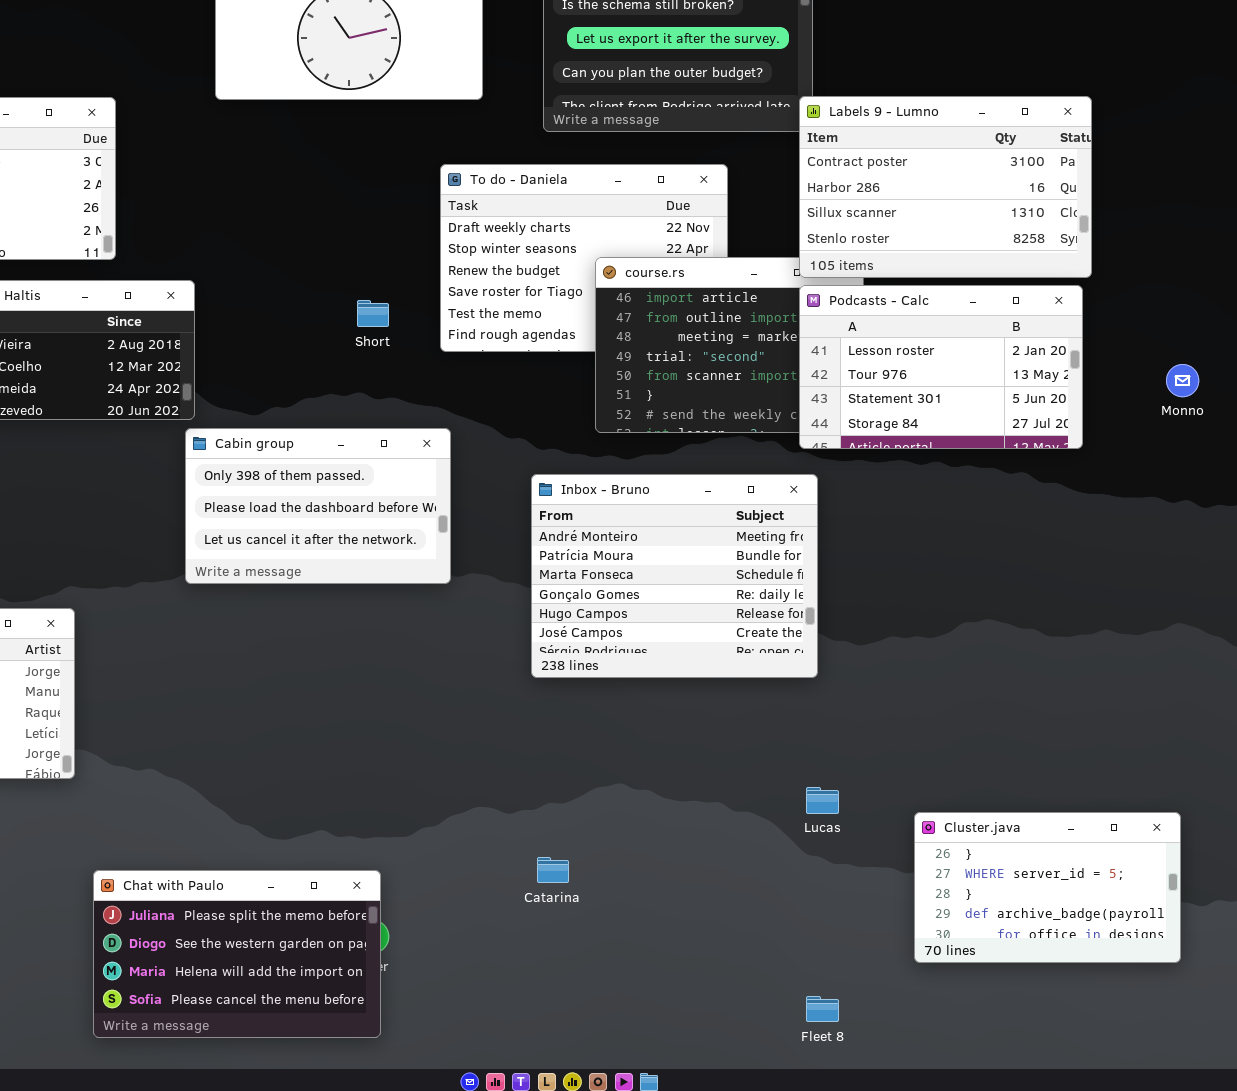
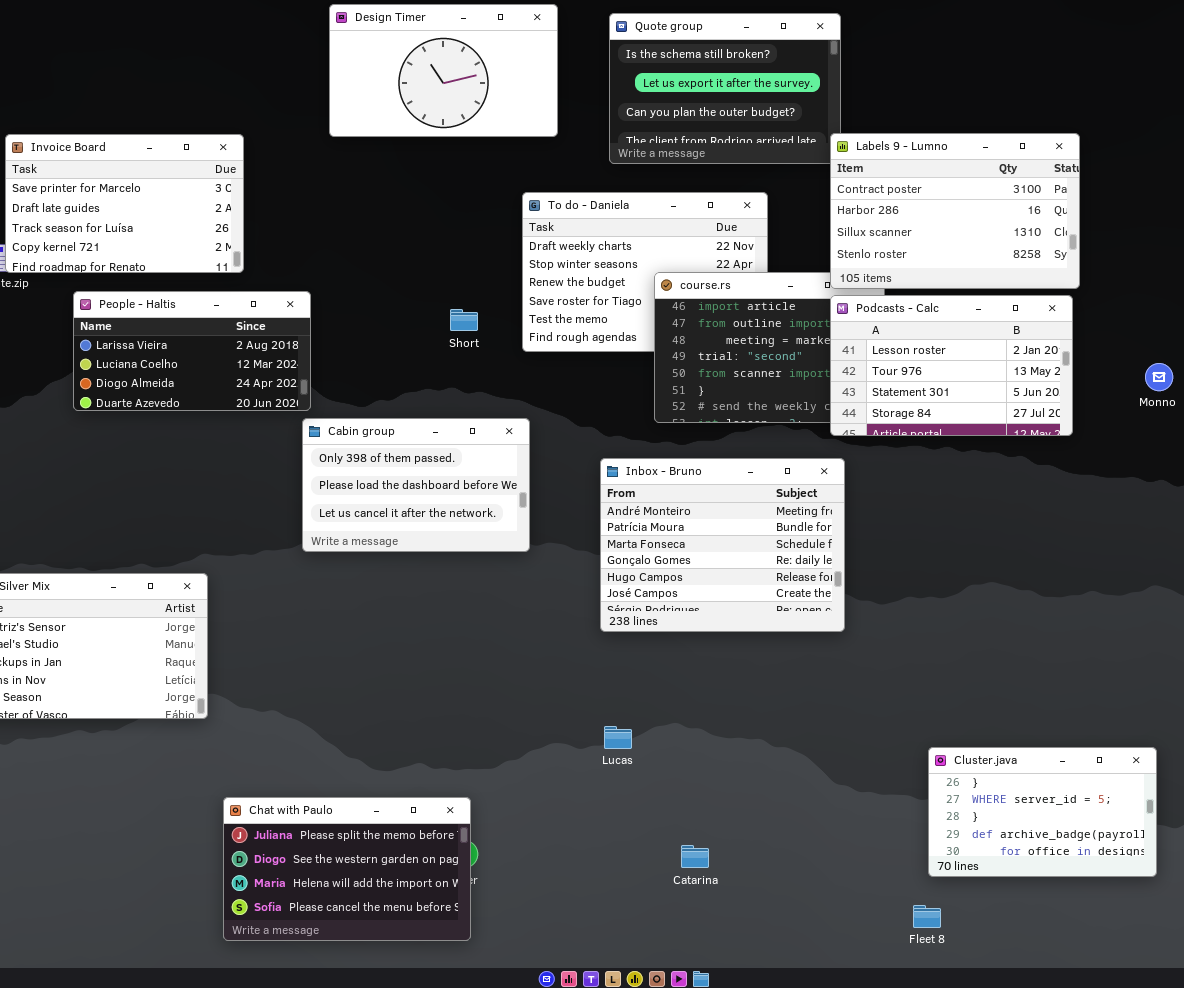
Lucas: [806,787,839,814] -> [604,726,632,749], moved
Catarina: [537,857,569,883] -> [681,845,709,868], moved
Fleet 8: [806,996,839,1022] -> [913,905,941,928], moved

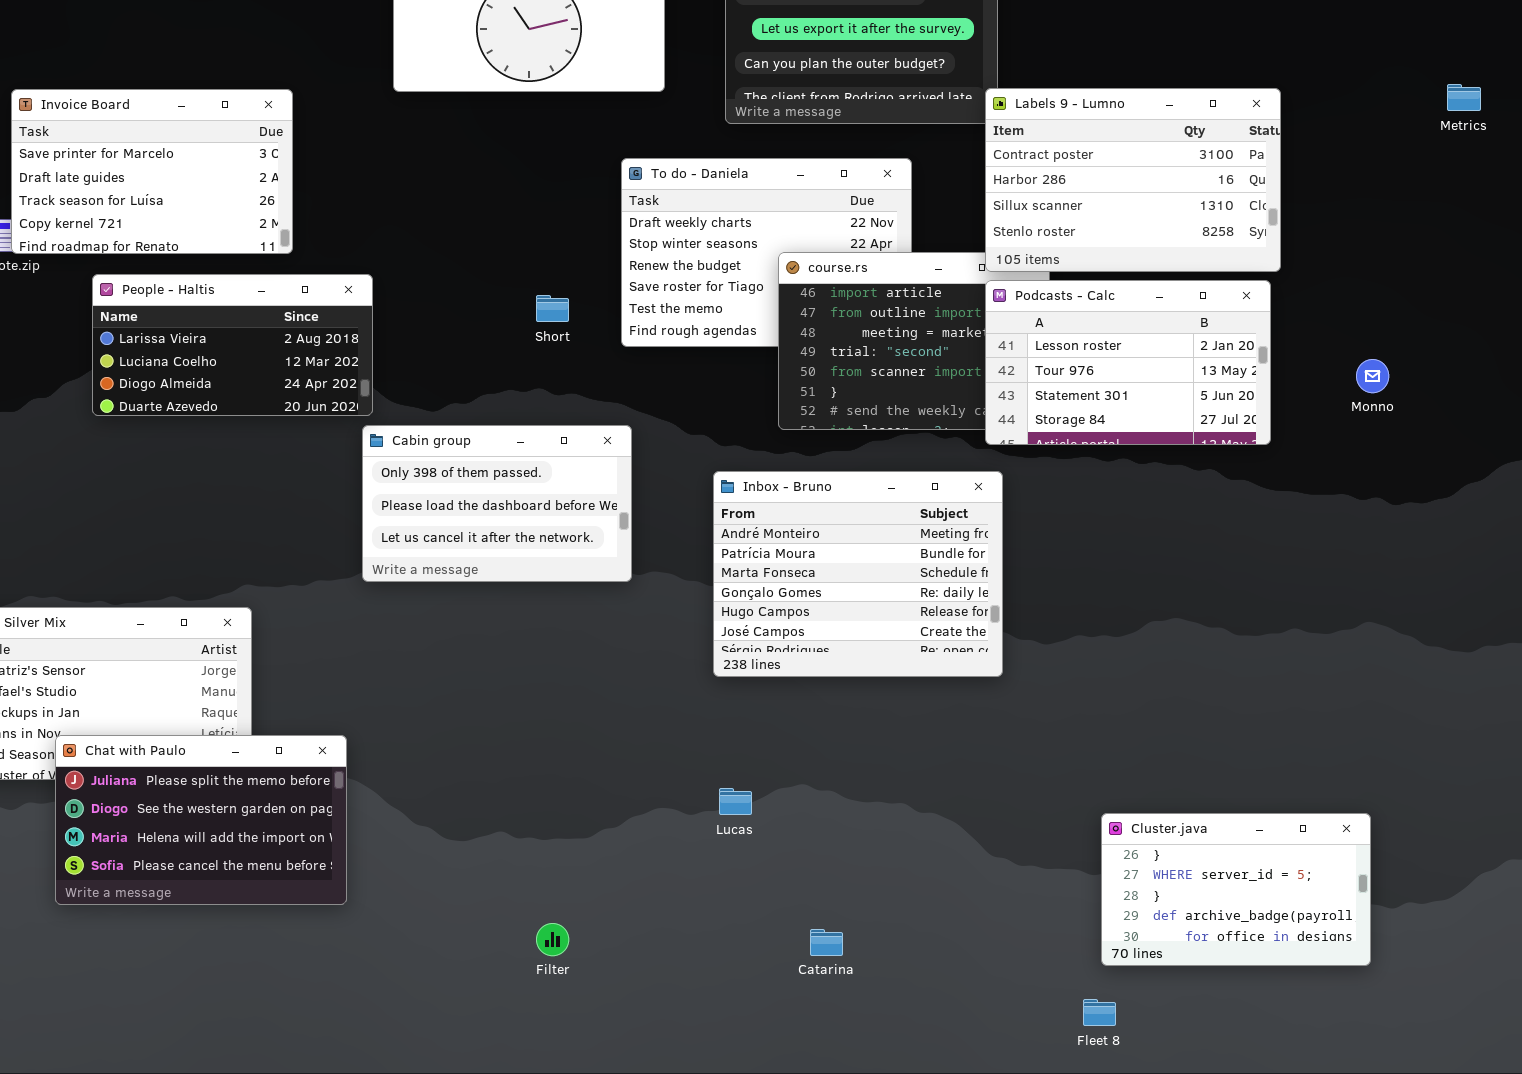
Chat with Paulo: [223,797,471,941] -> [55,735,347,905], moved

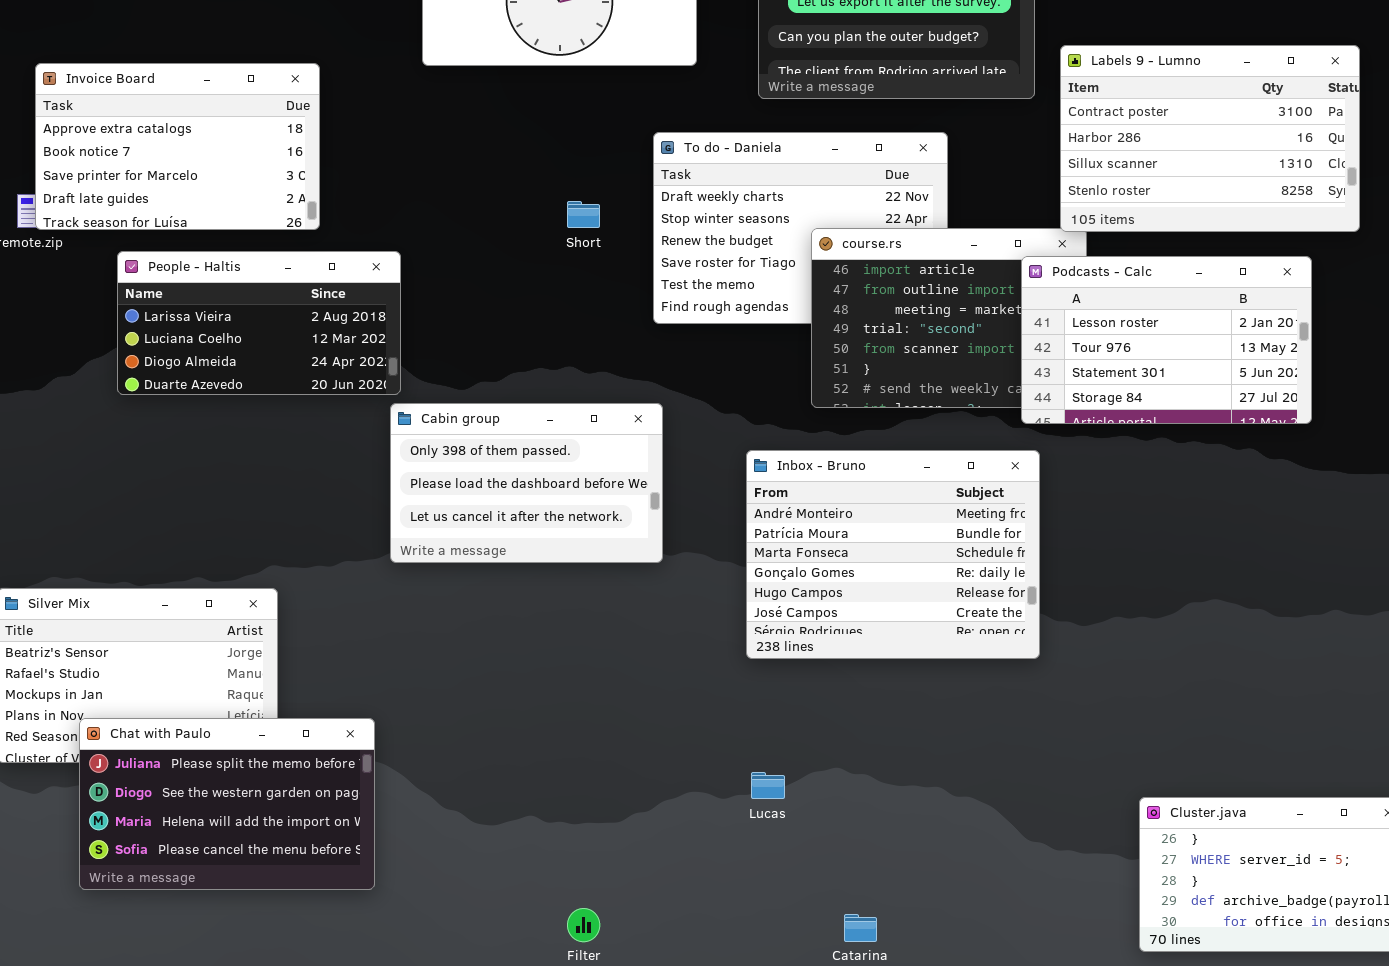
Labels 9 - Lumno: [985,88,1281,272] -> [1060,45,1360,232], moved
Invoice Board: [11,89,293,254] -> [35,63,320,230], scrolled up 2 rows
Short: [536,295,569,322] -> [567,201,600,228], moved

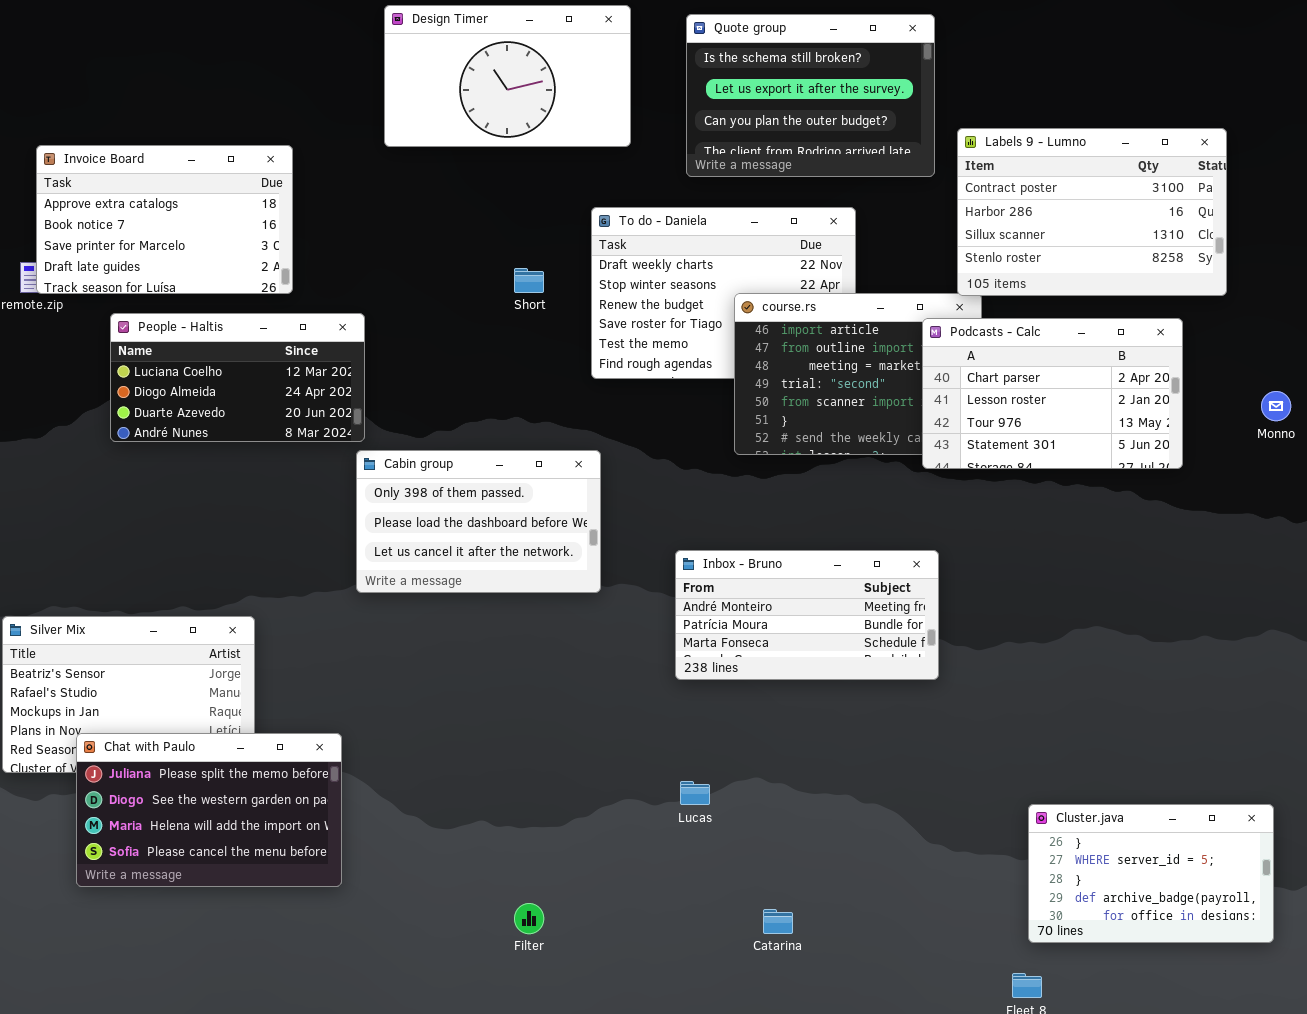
People - Haltis: [117,251,401,395] -> [110,313,365,442], scrolled down 1 row
Podcasts - Calc: [1021,256,1312,424] -> [922,318,1183,469], scrolled up 1 row
Inbox - Bruno: [746,450,1040,659] -> [675,550,939,680], resized

